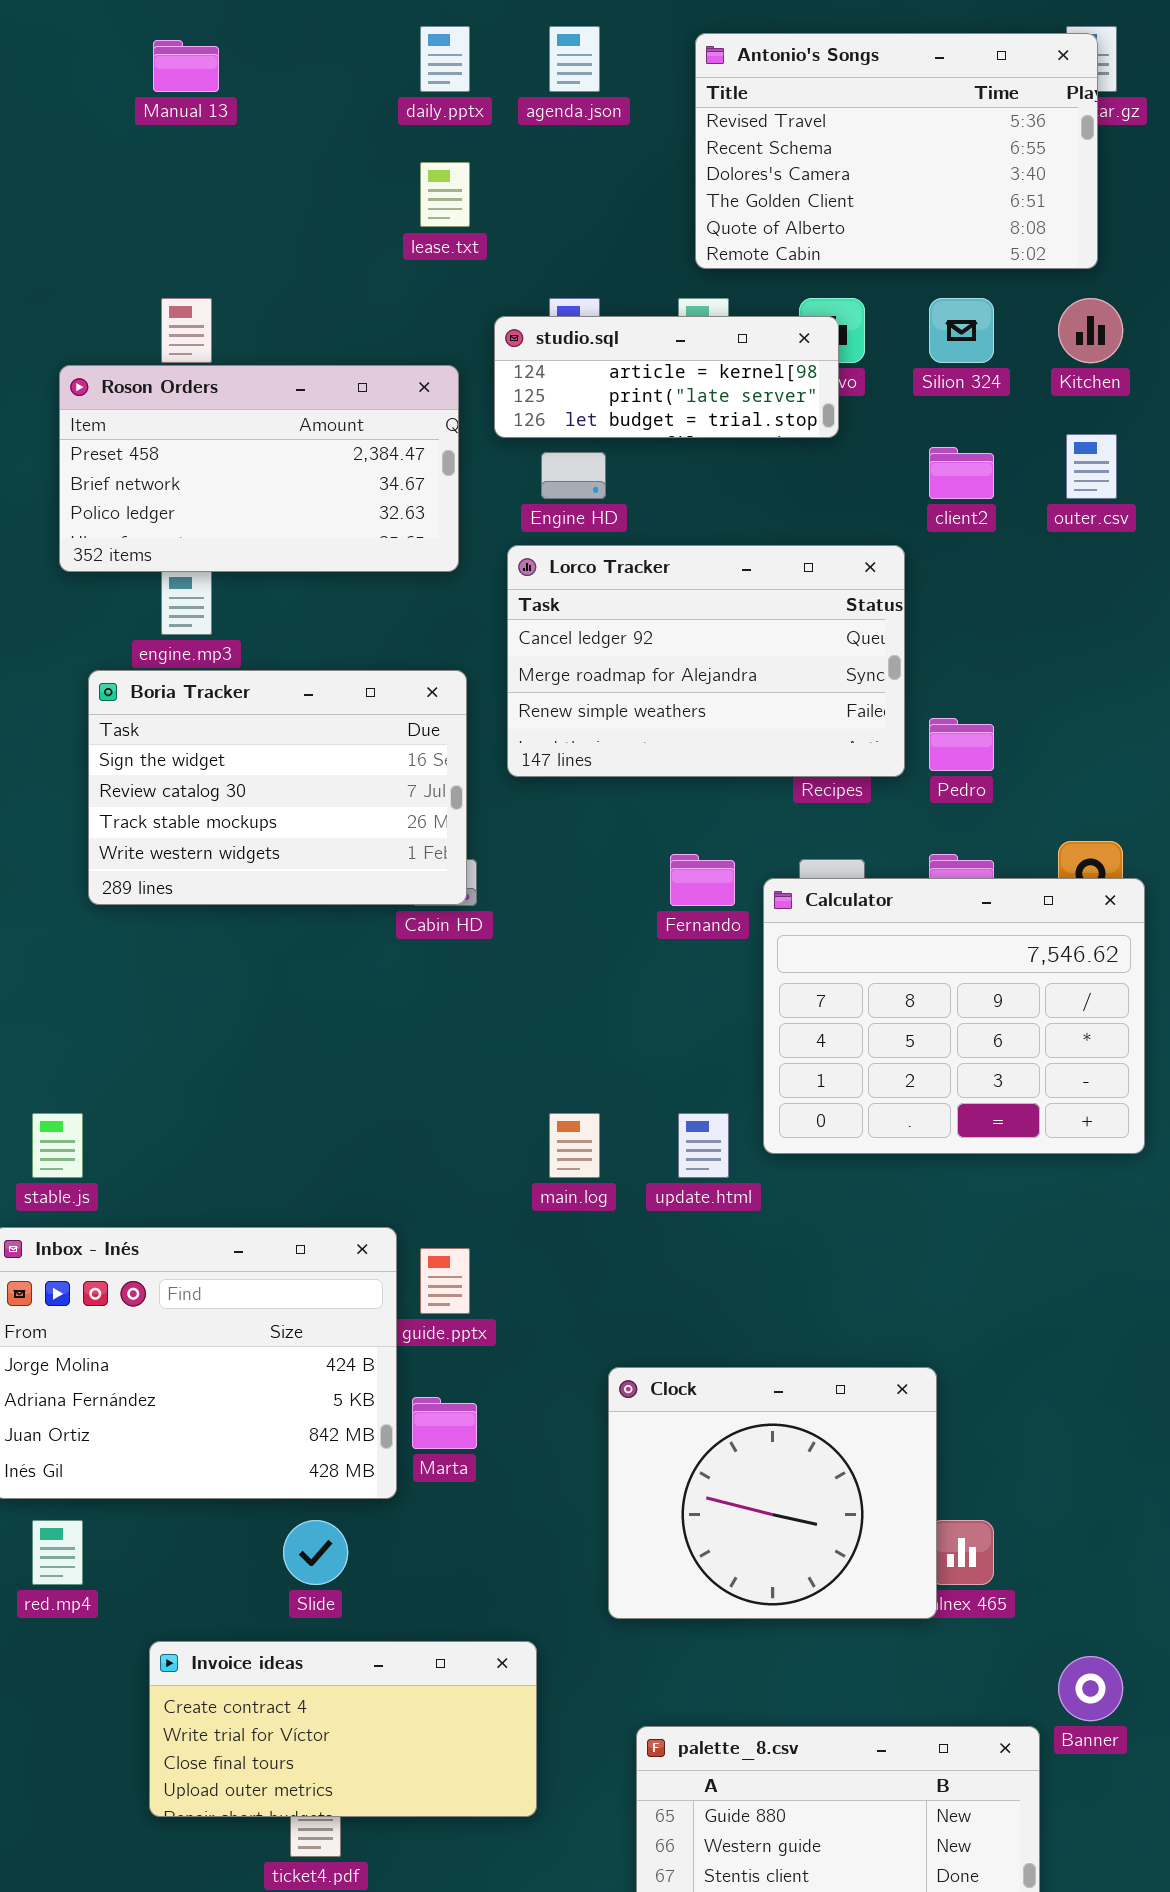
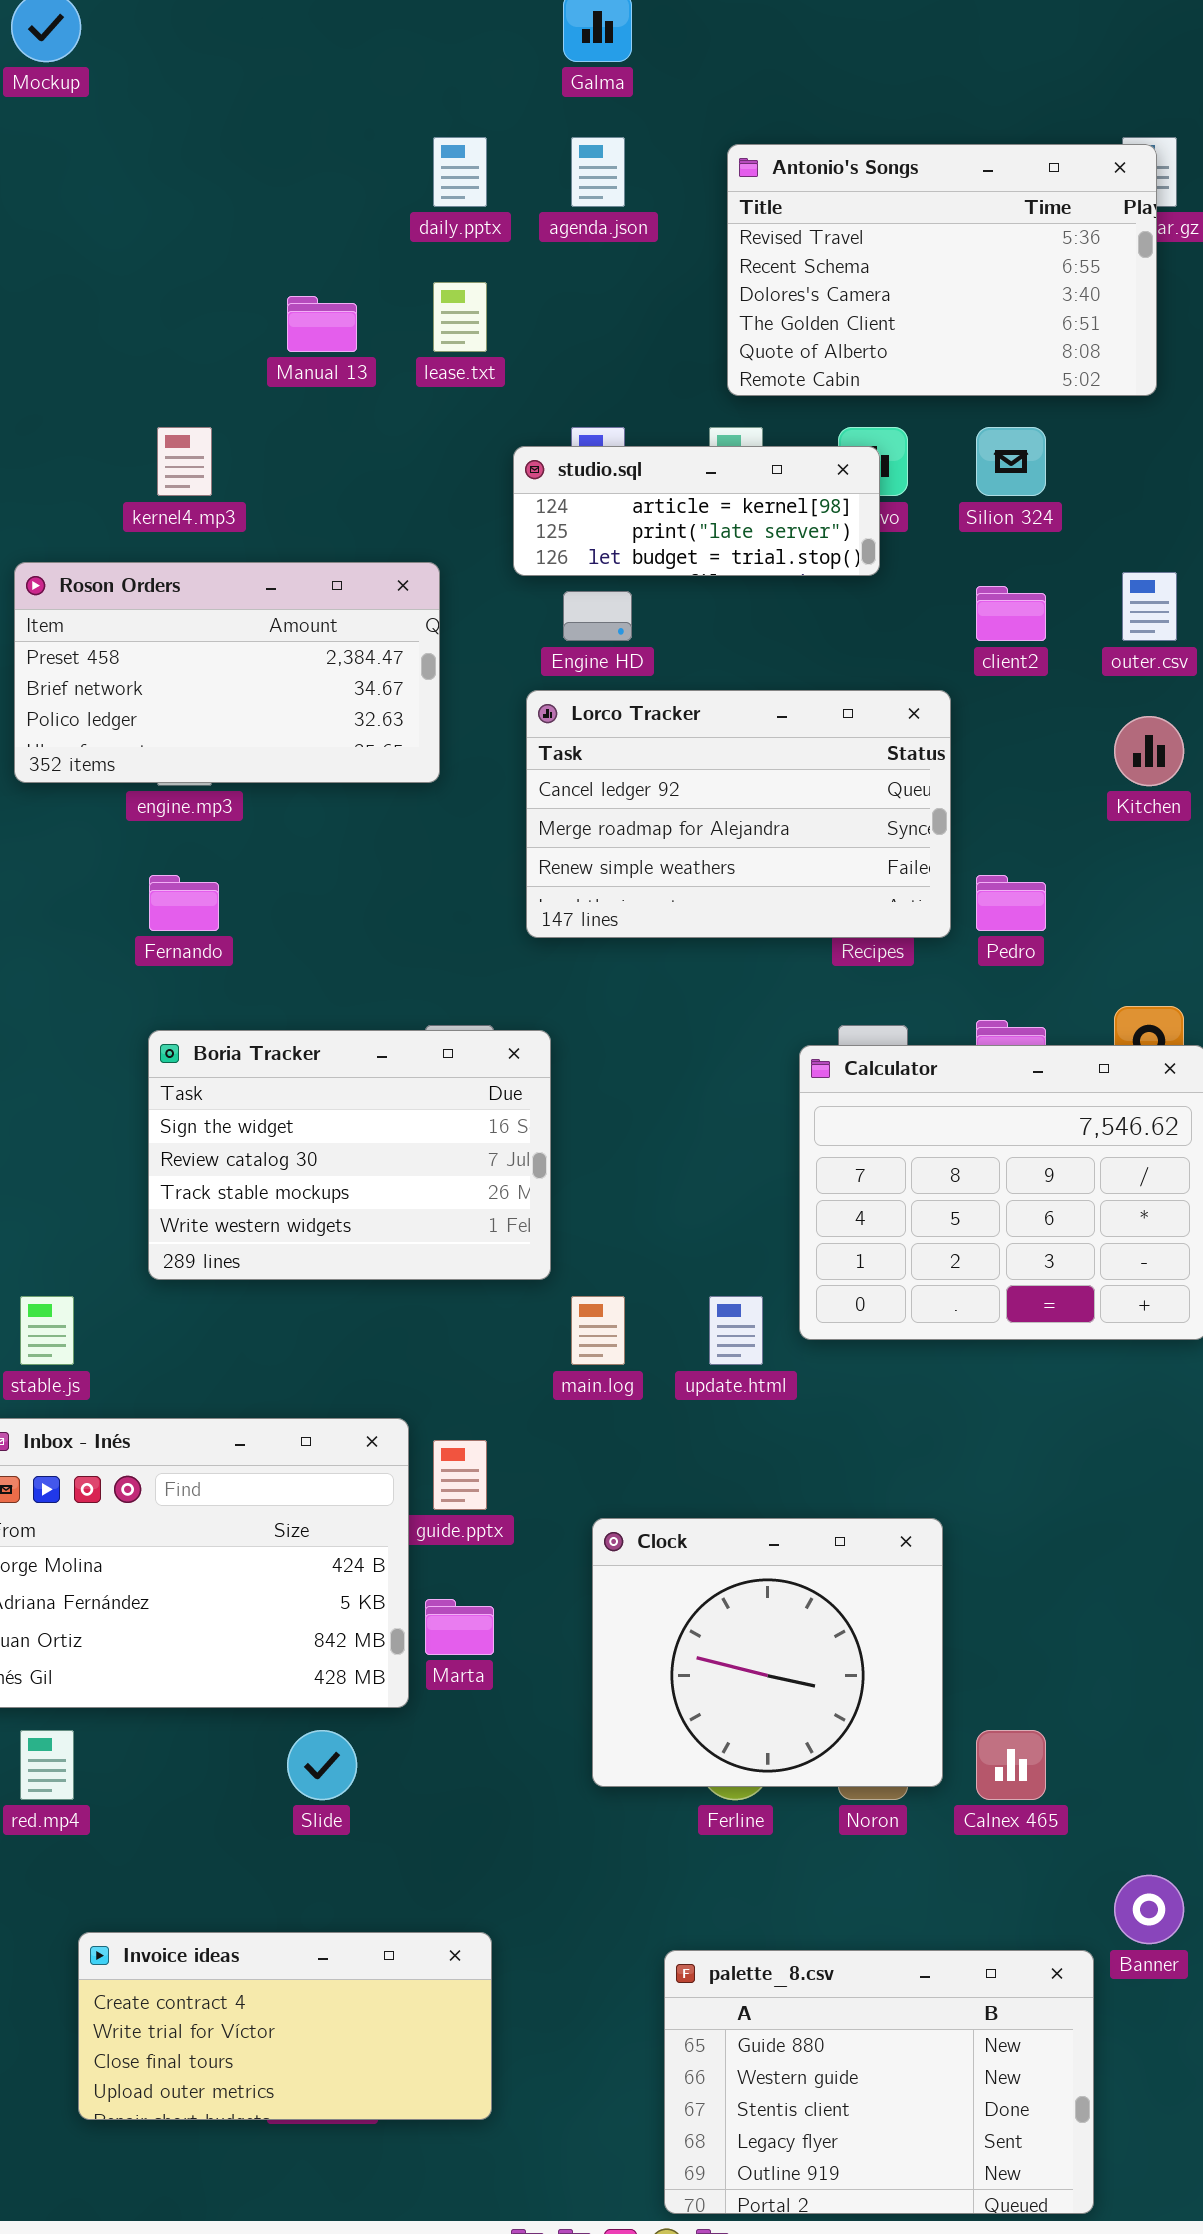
Manual 13: [153,40,219,92] -> [287,296,357,352], moved
Kitchen: [1058,298,1123,363] -> [1114,716,1184,786], moved
Roson Orders: [59,365,459,572] -> [14,562,440,783], moved
Boria Tracker: [88,670,467,905] -> [148,1030,551,1280], moved
Fernando: [670,854,735,906] -> [149,875,219,931], moved
Clock: [608,1367,937,1619] -> [592,1518,943,1787], moved
Invoice ideas: [149,1641,537,1817] -> [78,1932,492,2120], moved

